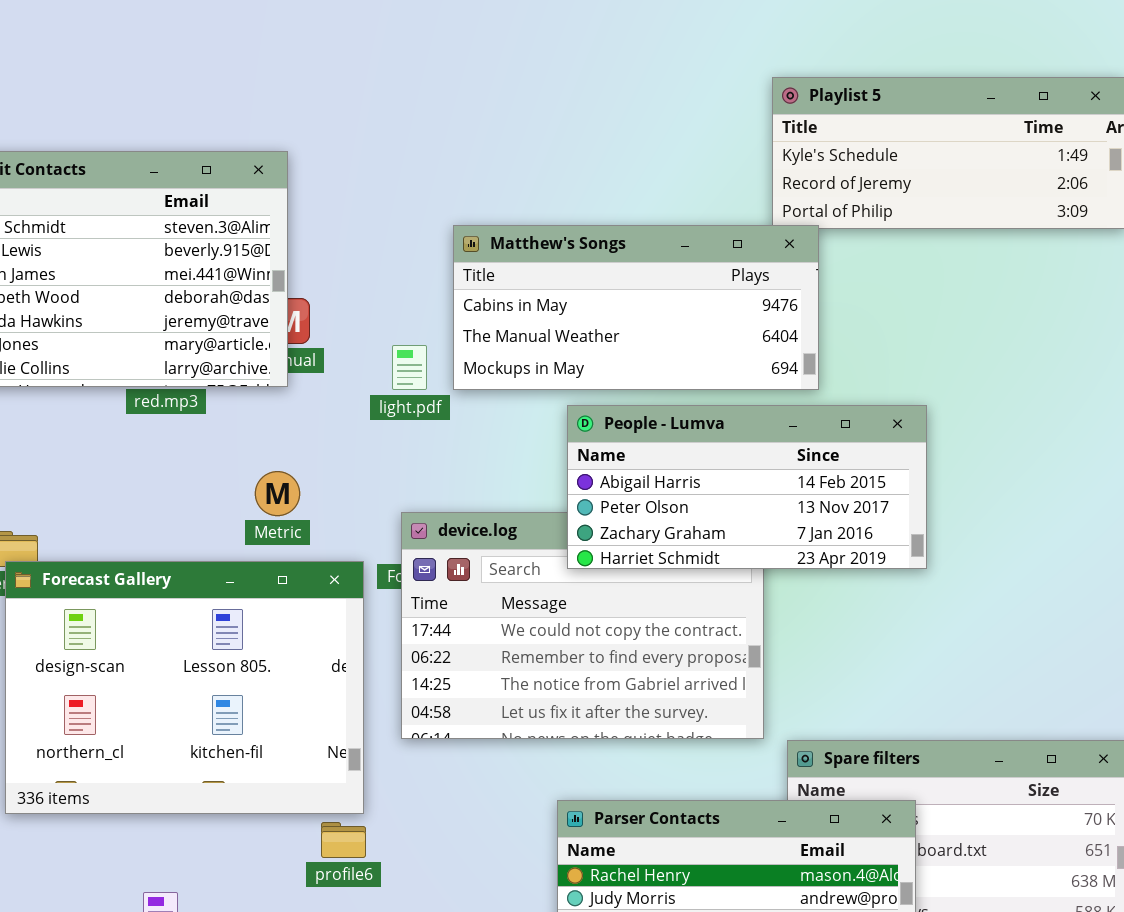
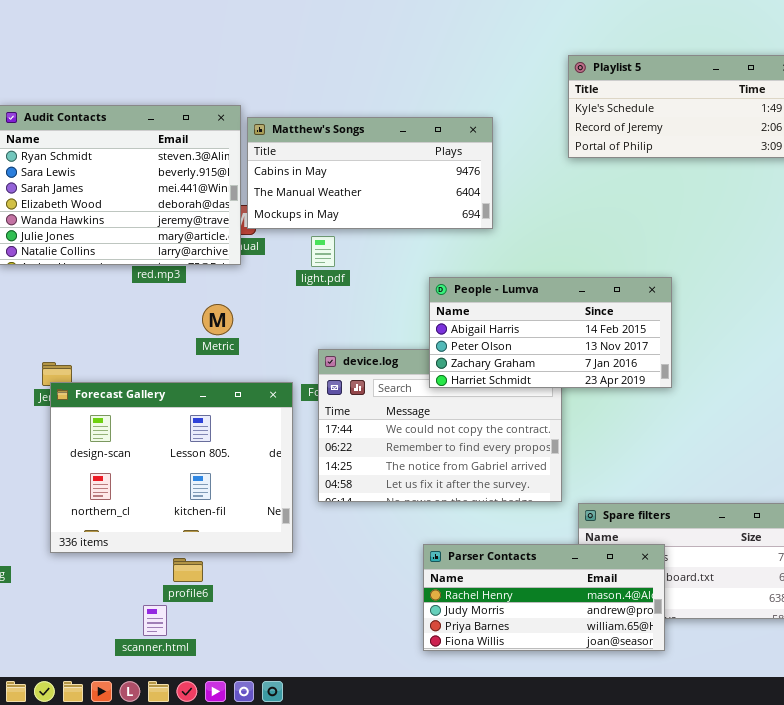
Matthew's Songs: [453,225,819,390] -> [247,117,493,229], moved
Metric: [255,471,300,516] -> [202,304,233,335], moved
profile6: [321,822,366,858] -> [173,558,203,582], moved

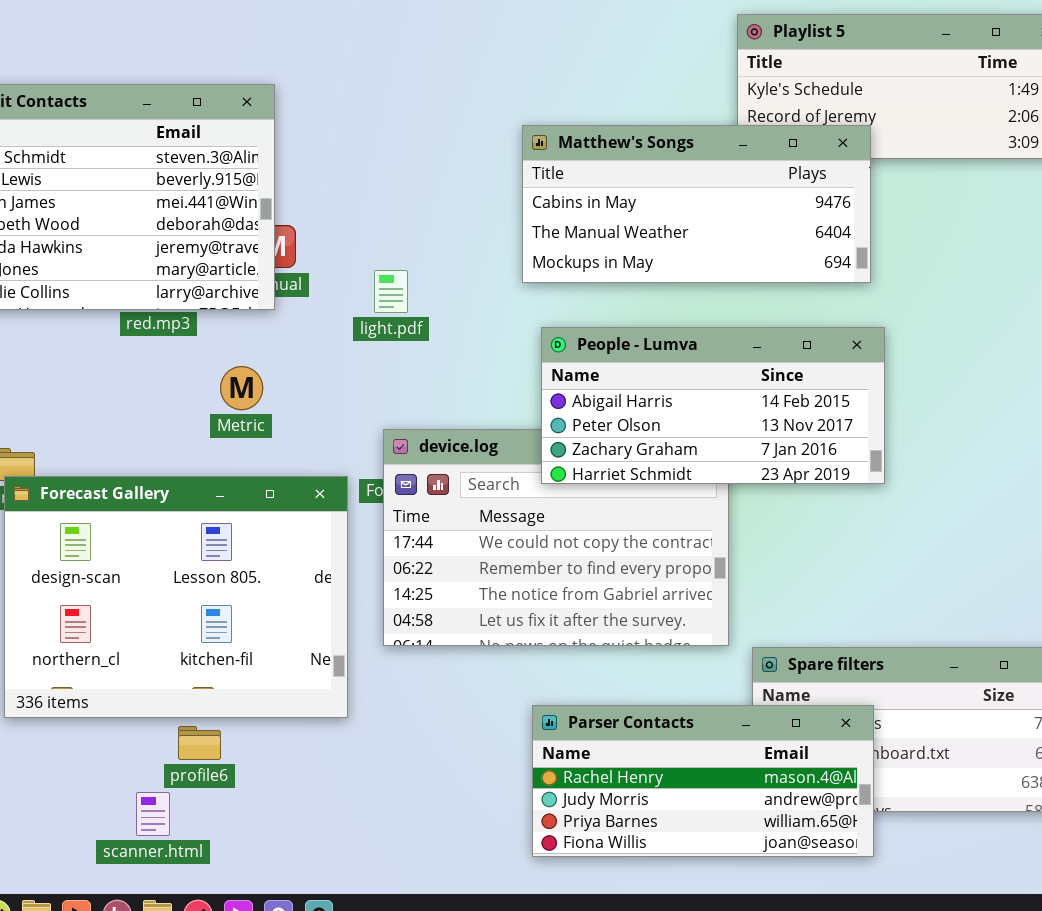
Matthew's Songs: [247,117,493,229] -> [522,125,871,283], moved

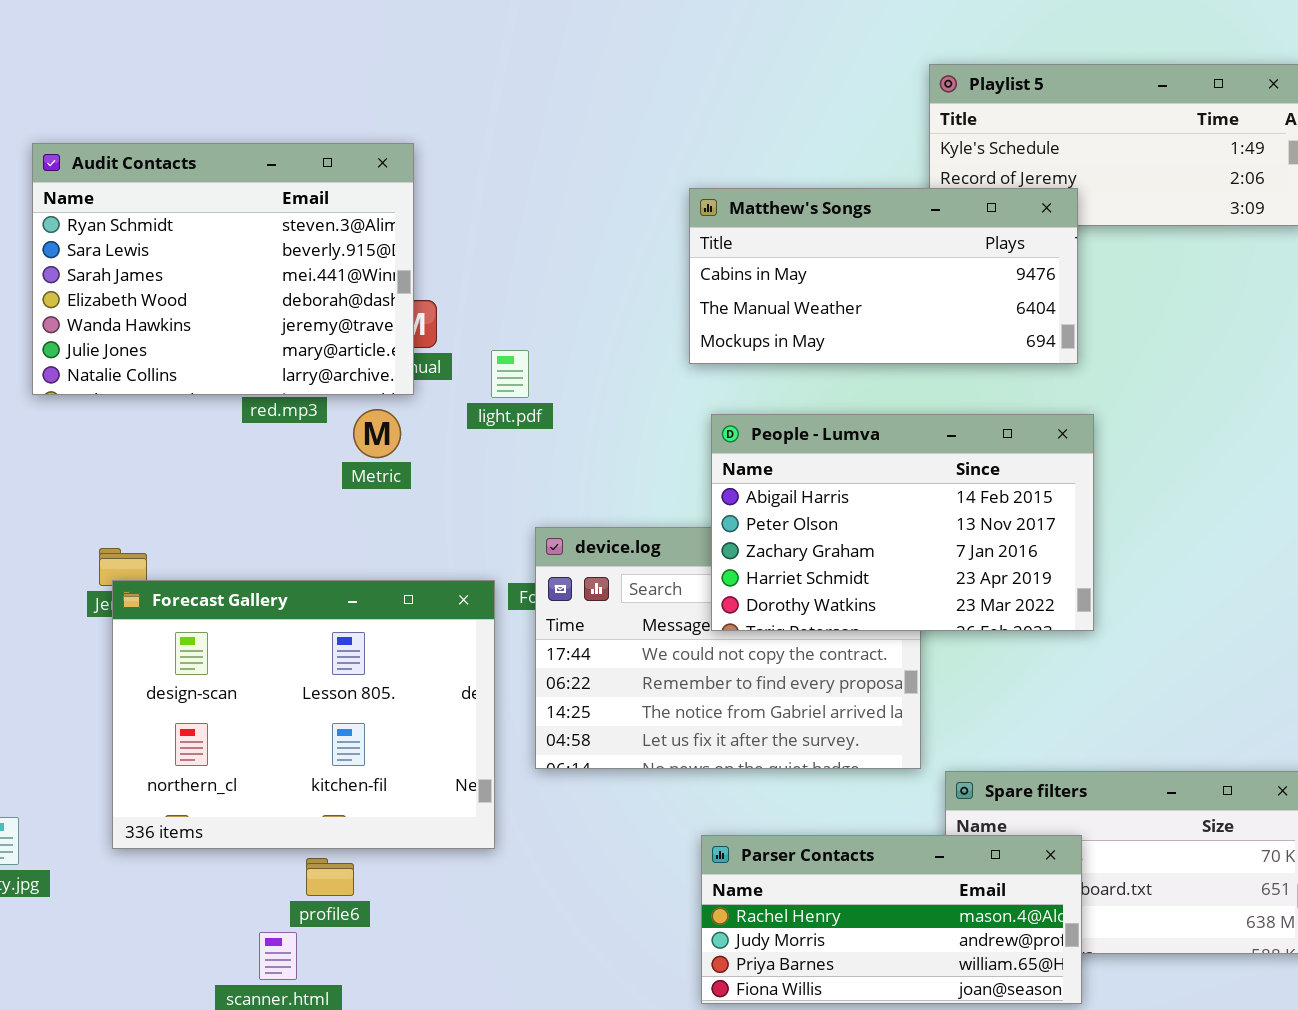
light.pdf: [374,270,408,313] -> [491,350,529,398], moved
People - Lumva: [541,327,885,484] -> [711,414,1094,631], resized
Metric: [220,366,263,410] -> [353,409,401,458], moved

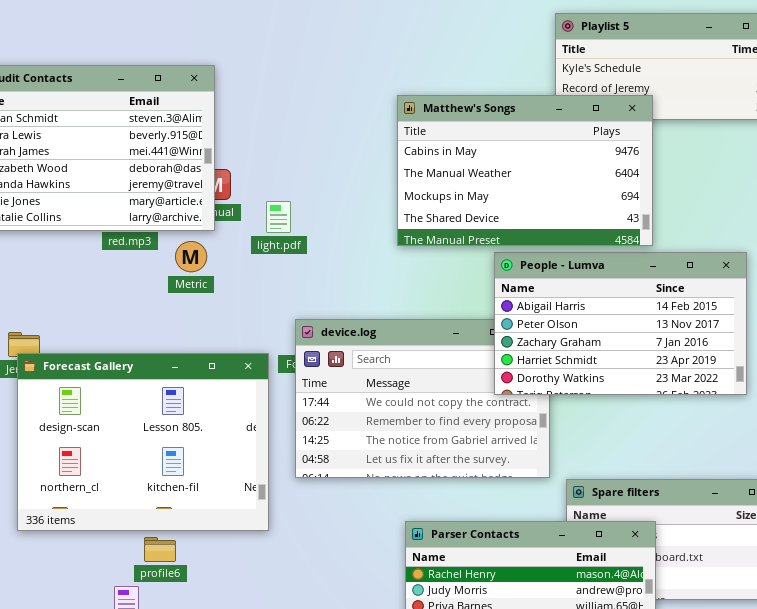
Matthew's Songs: [689,188,1078,364] -> [397,95,653,246], resized
People - Lumva: [711,414,1094,631] -> [494,252,747,395], moved

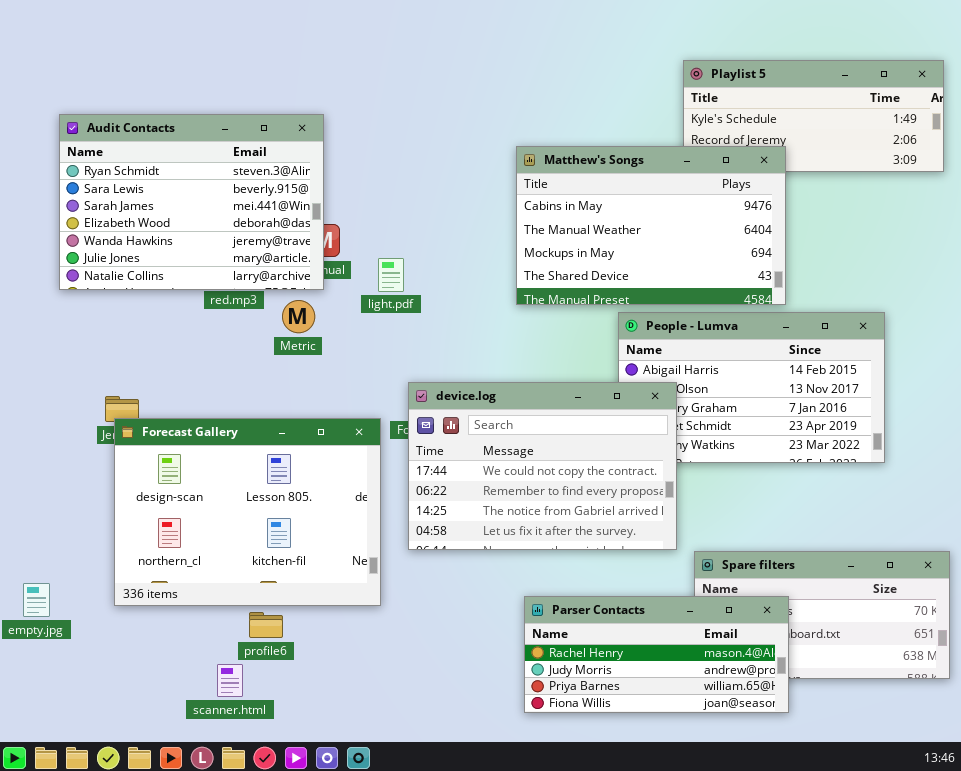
device.log: [295,319,550,478] -> [408,382,677,550], raised

